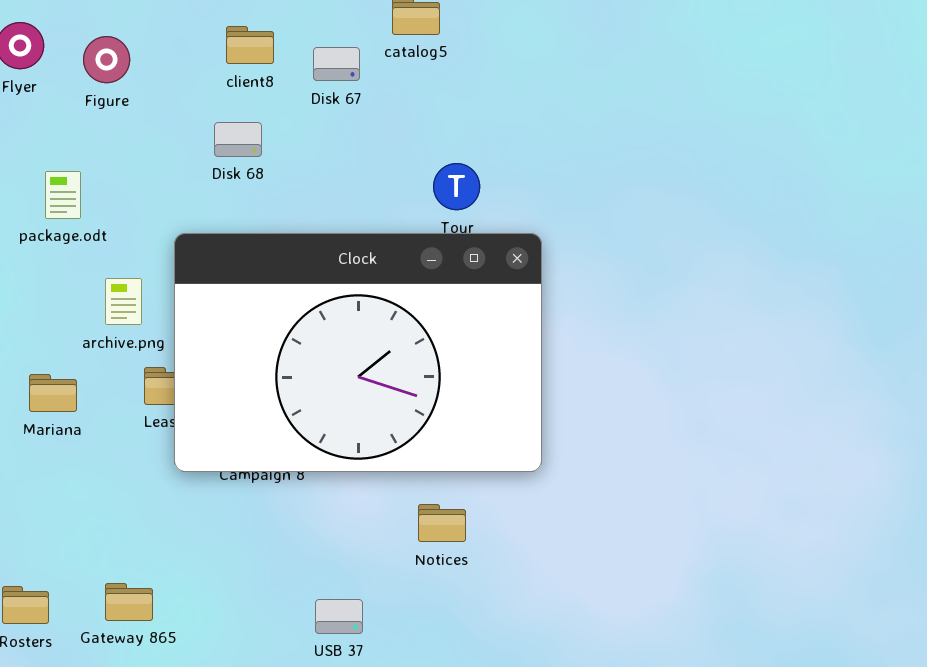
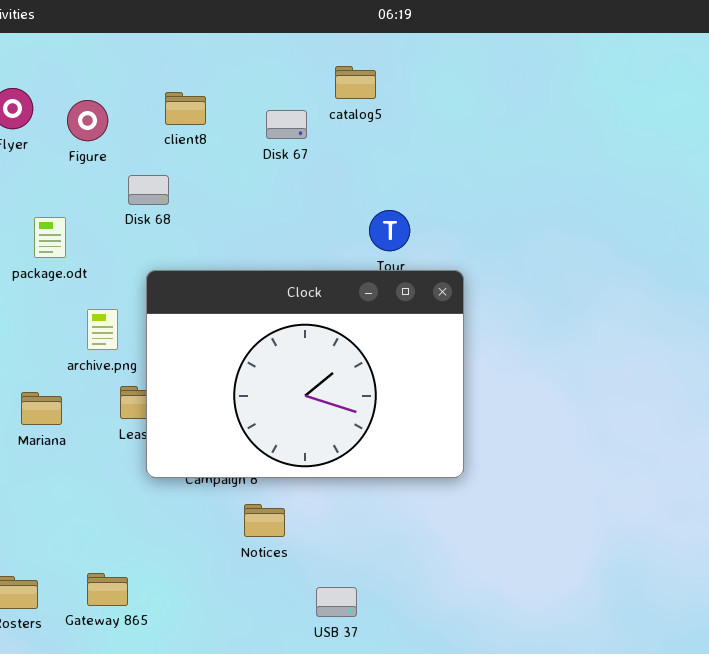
client8: [226,26,274,64] -> [165,92,206,125], moved
Disk 68: [214,122,262,157] -> [128,175,169,205], moved
Notices: [418,504,466,542] -> [244,504,285,537], moved
USB 37: [315,599,363,634] -> [316,587,357,617], moved

